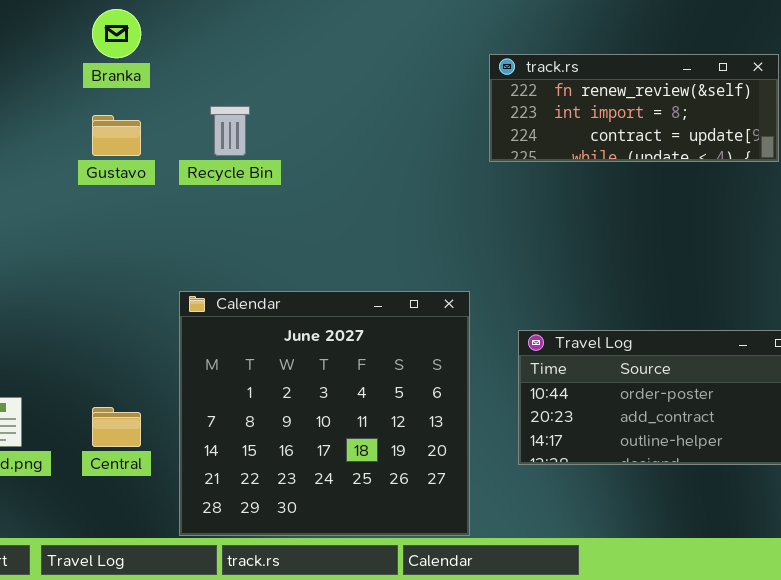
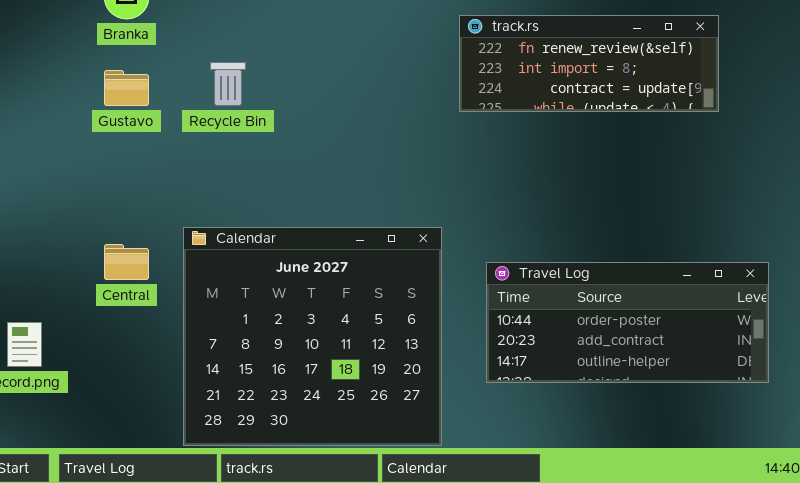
Central: [92,407,141,447] -> [104,244,149,280], moved

